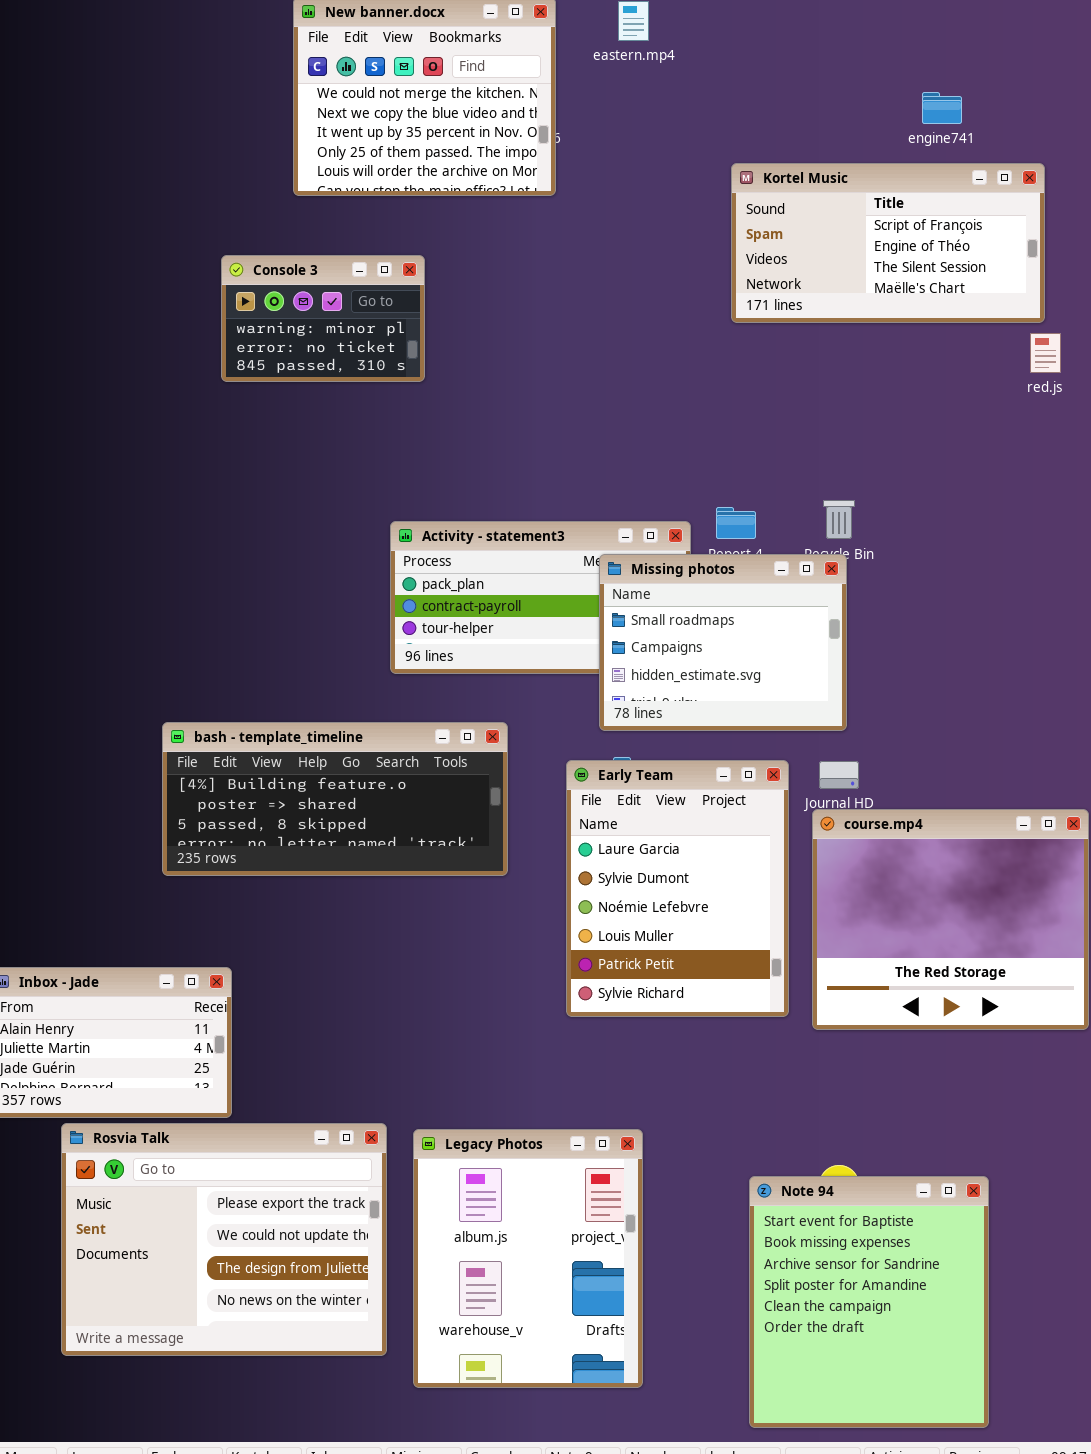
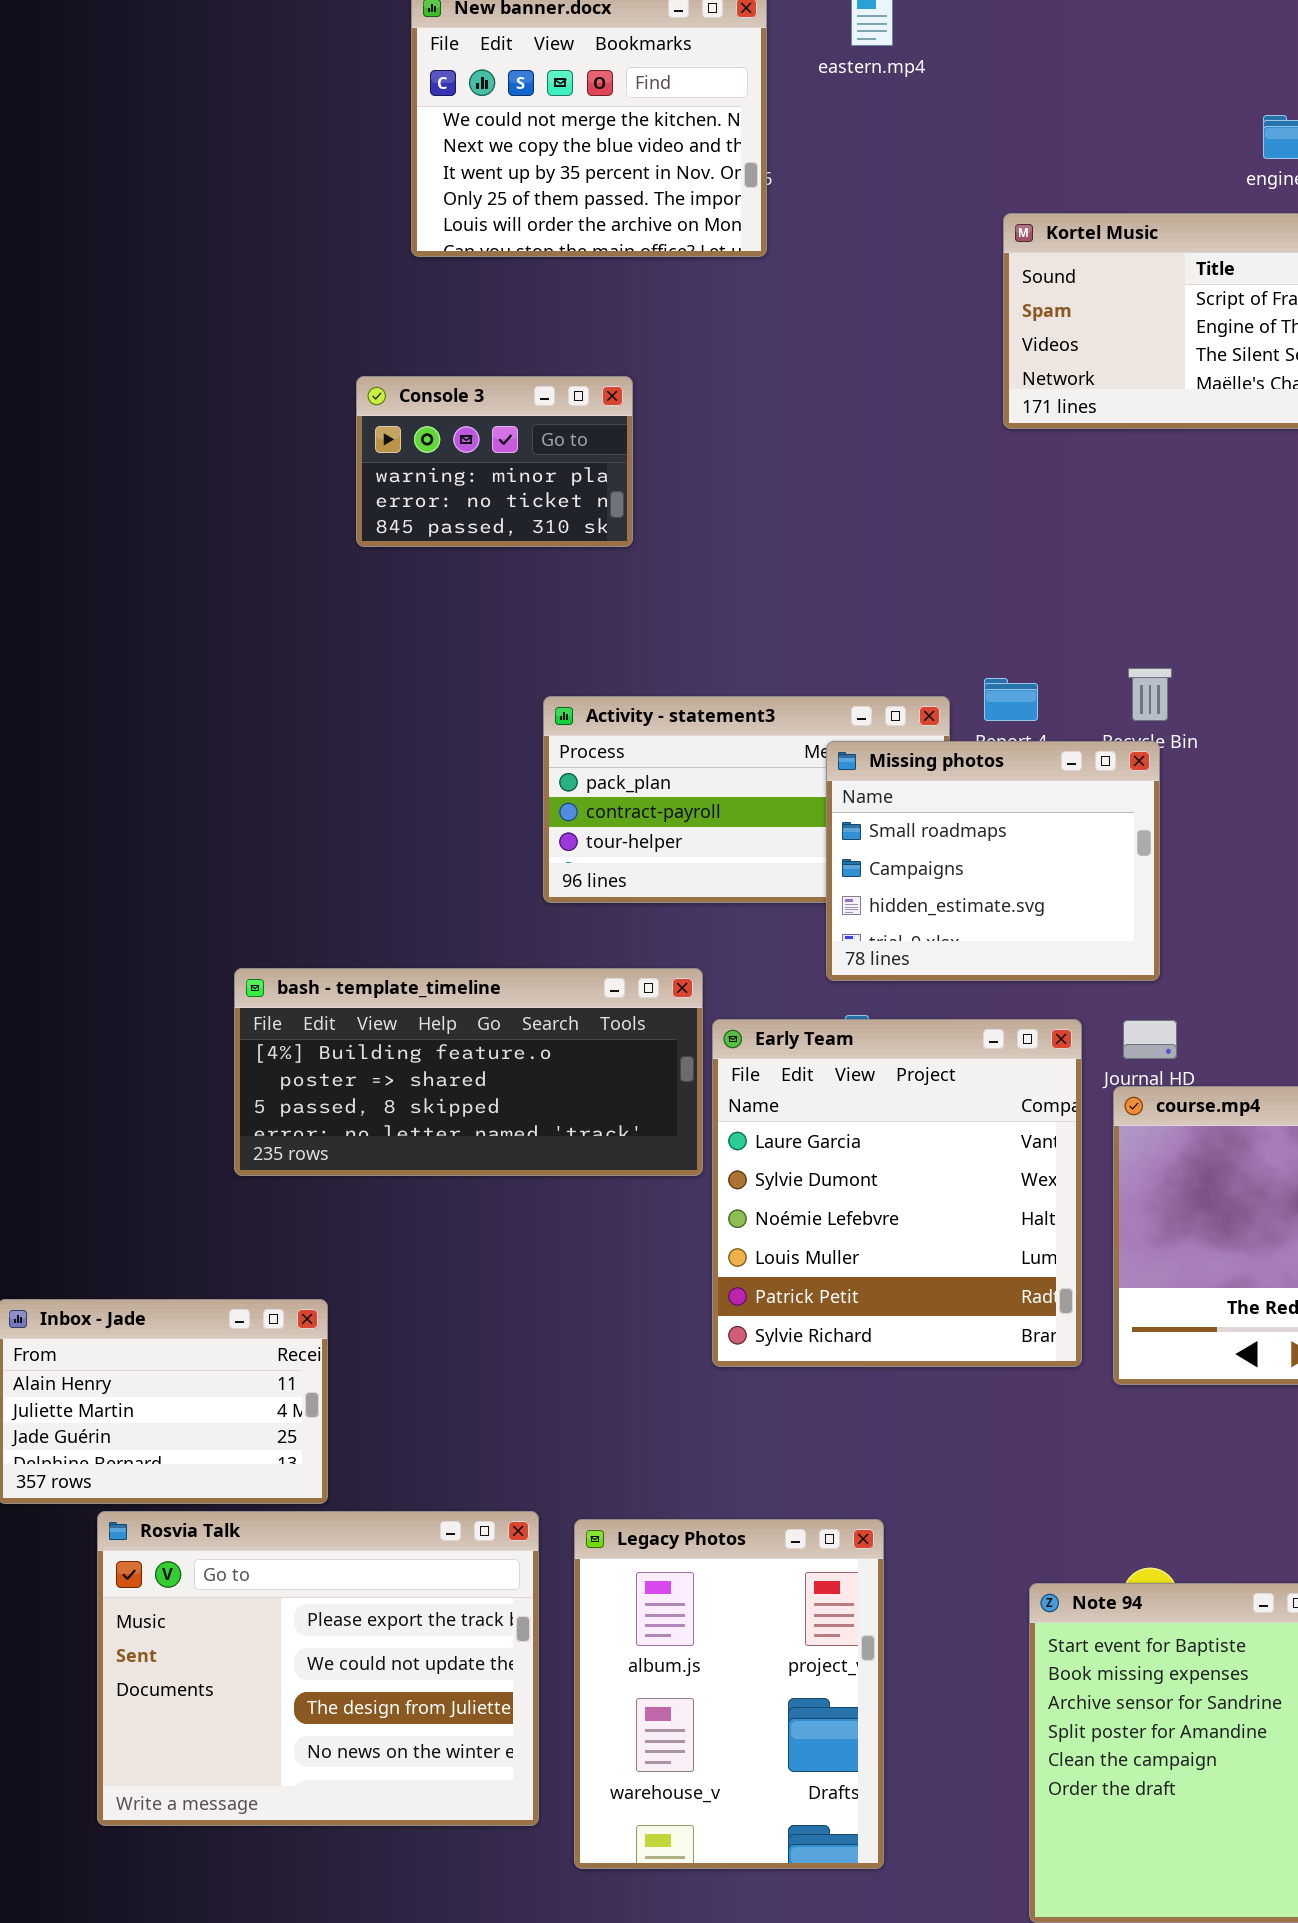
Console 3: [221,255,425,382] -> [356,376,633,547], moved
Early Team: [566,760,789,1017] -> [712,1019,1082,1367], resized

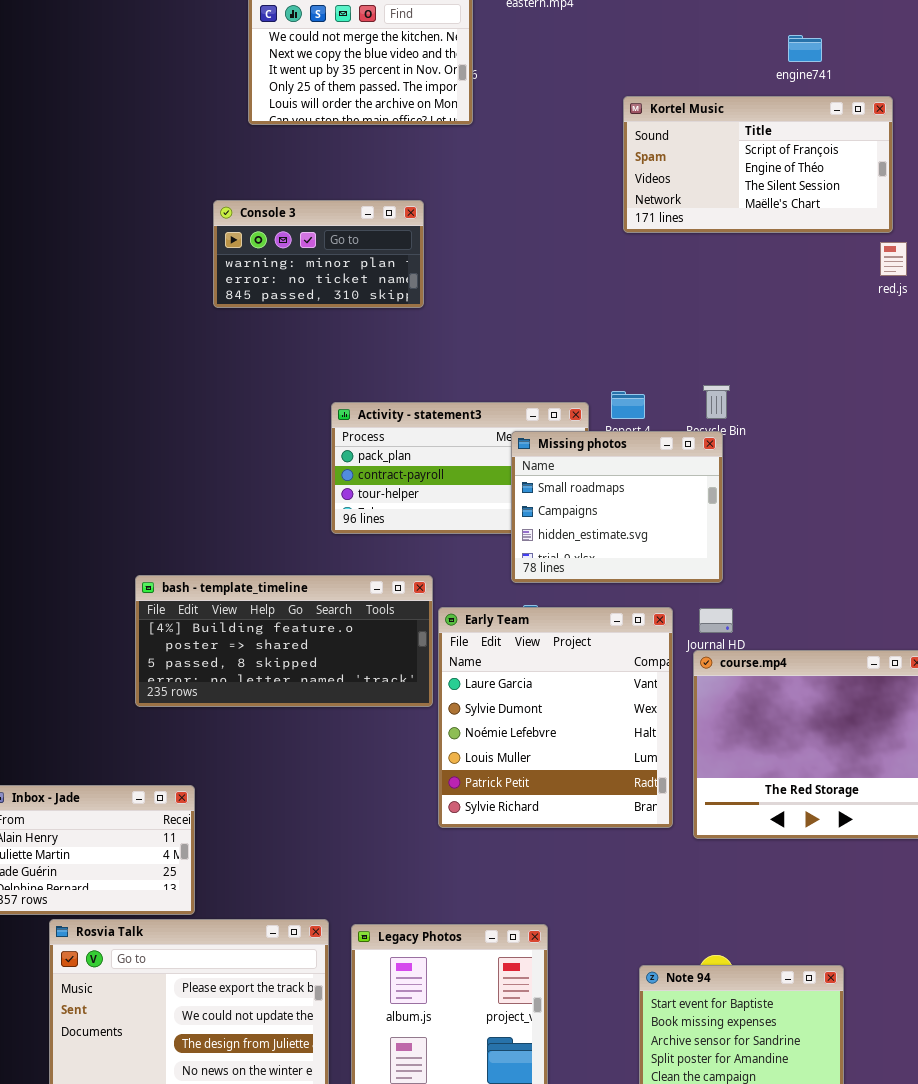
Console 3: [356,376,633,547] -> [213,200,424,308], resized

